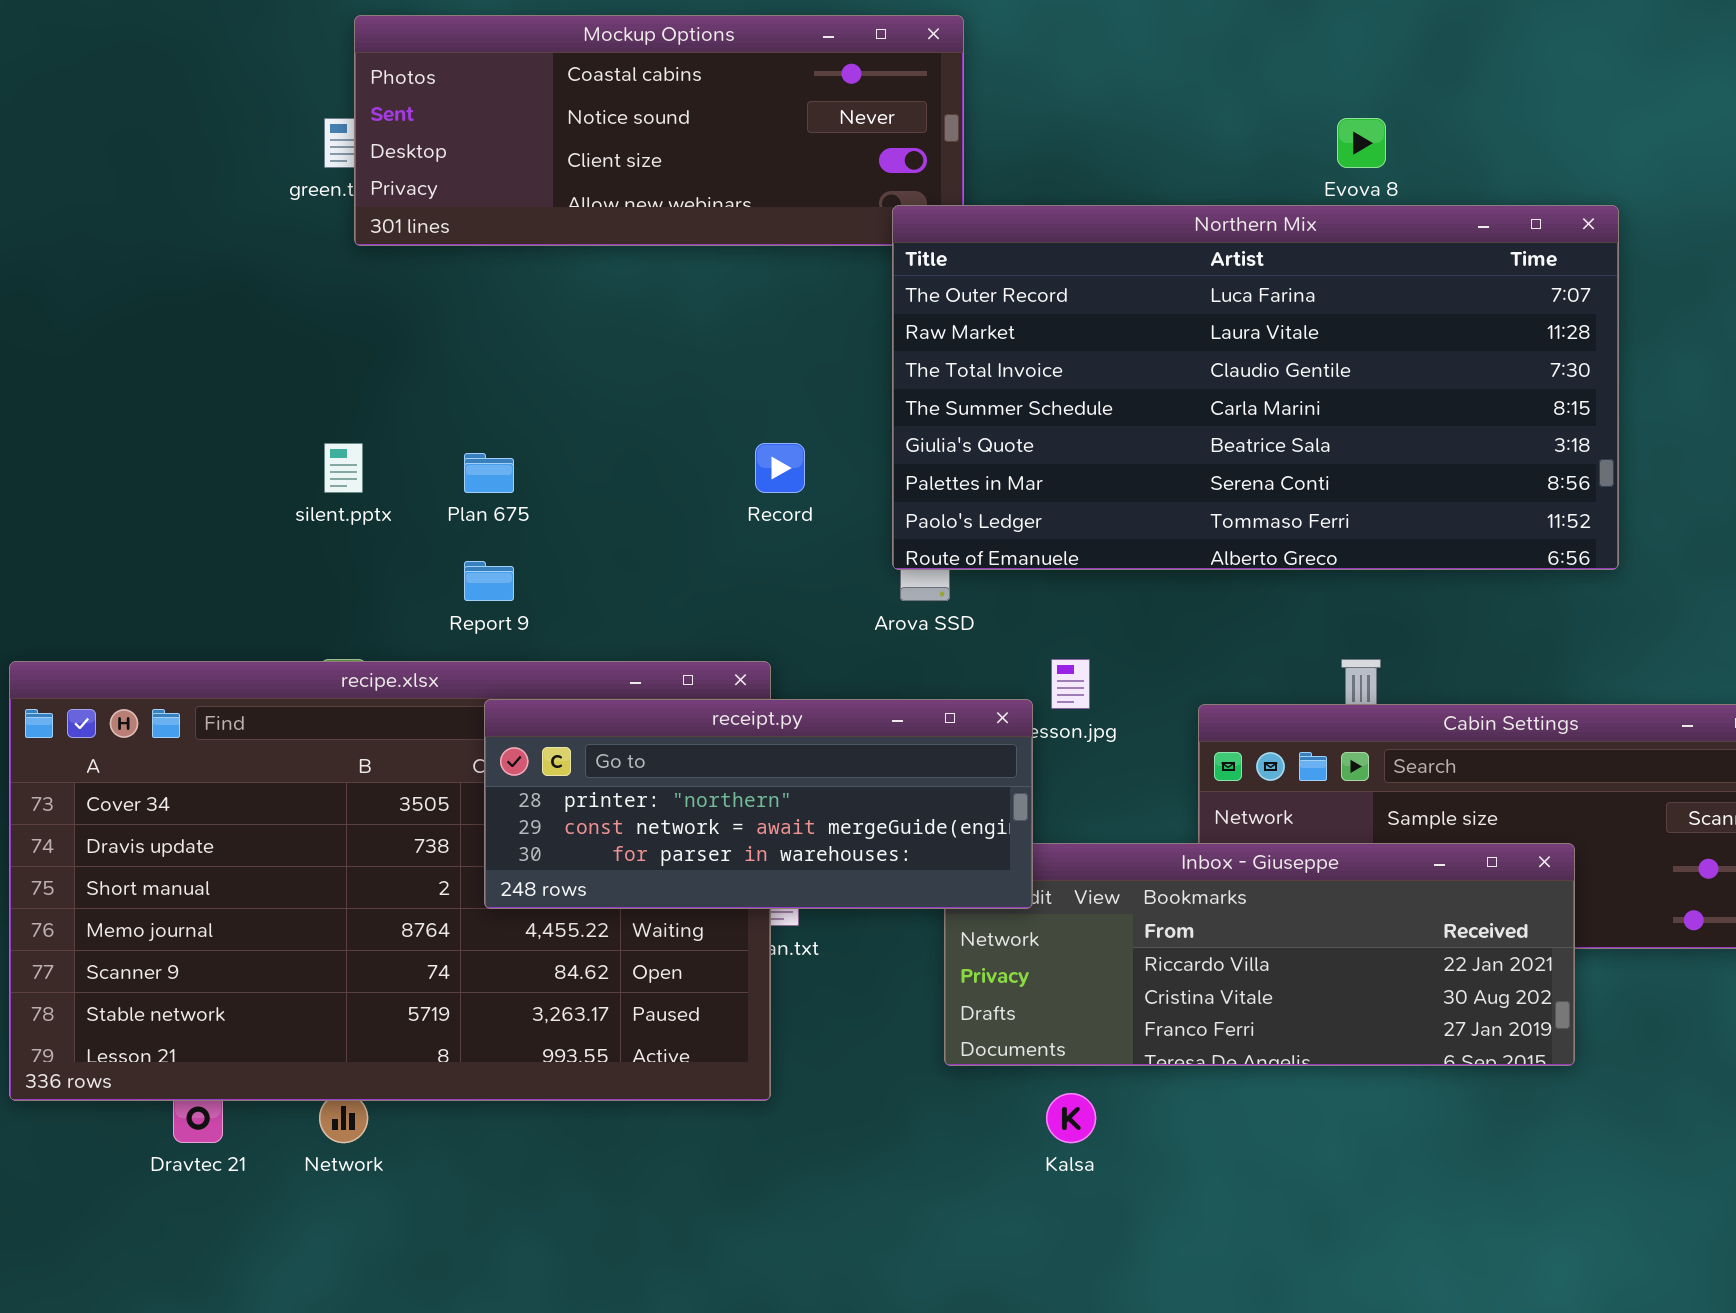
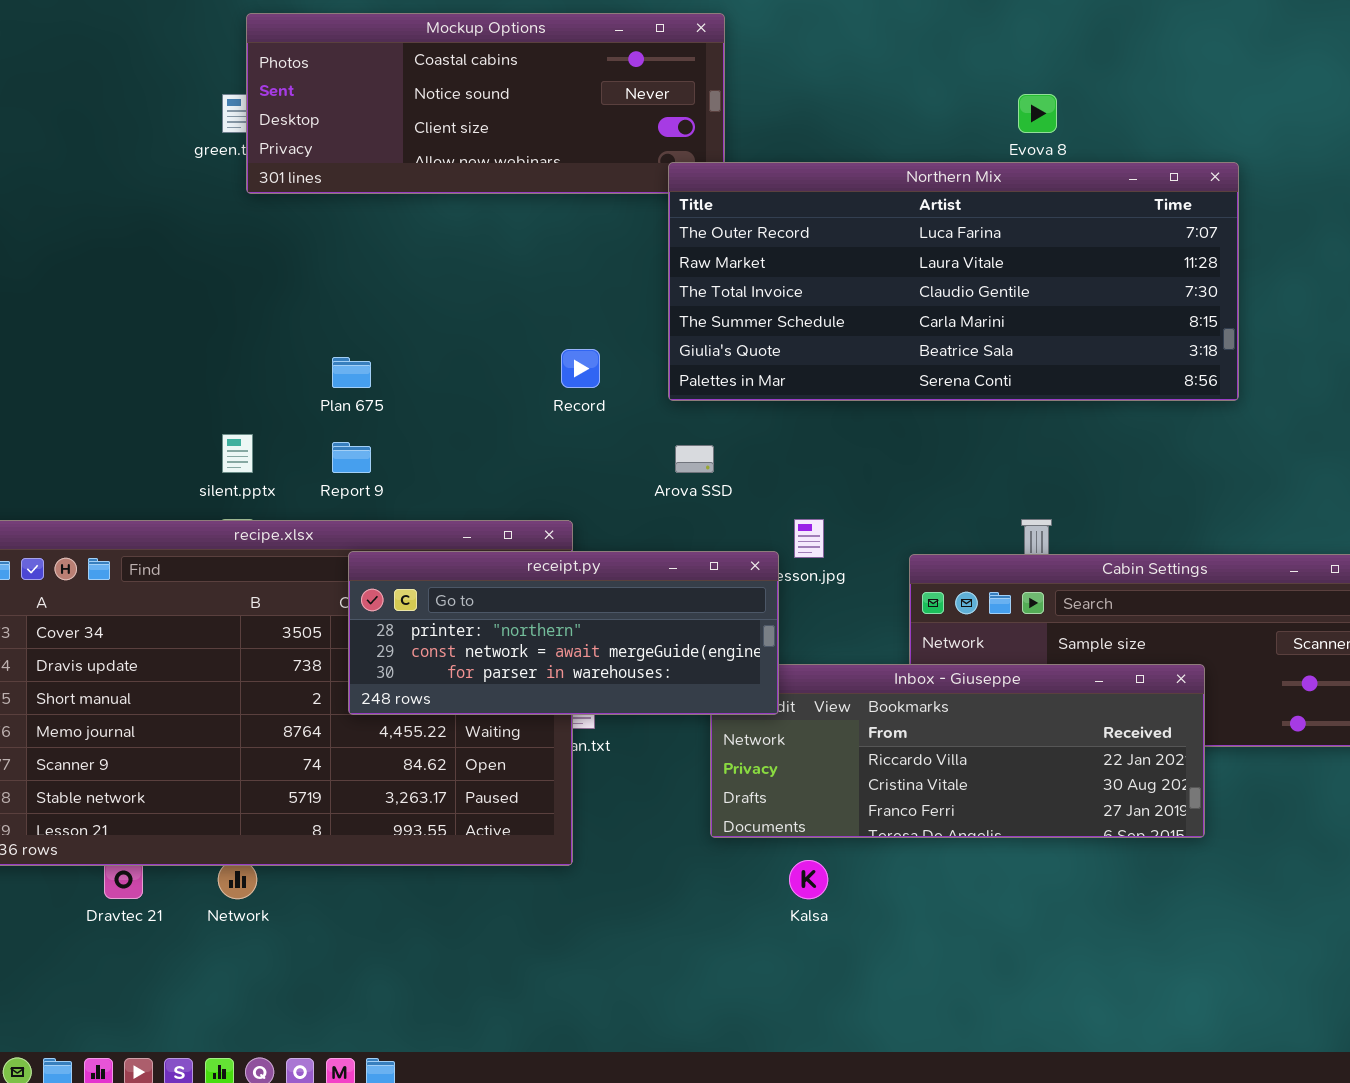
Northern Mix: [892,205,1619,570] -> [668,162,1239,401], resized
silent.pptx: [324,443,363,493] -> [222,434,253,473], moved

